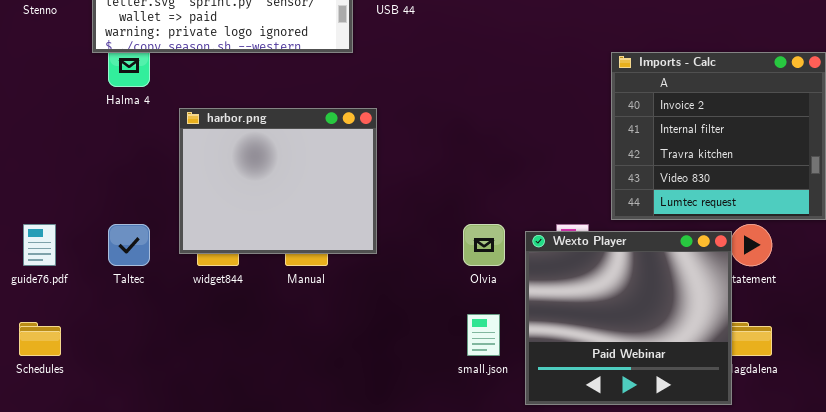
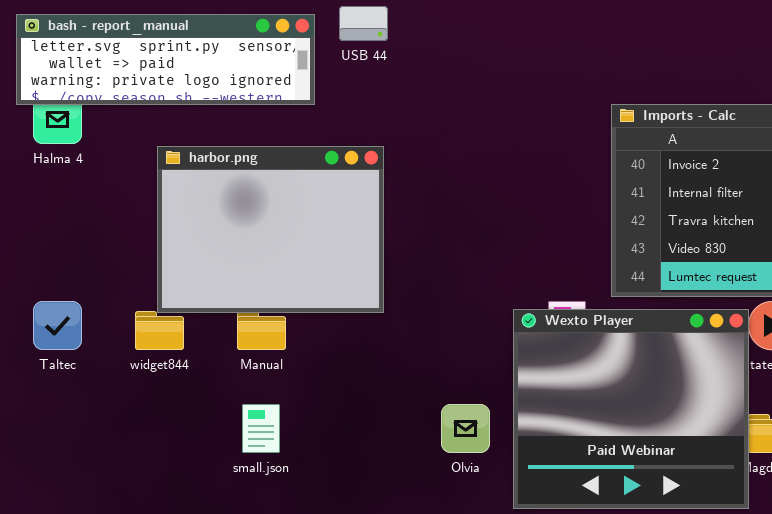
harbor.png: [179,108,377,254] -> [157,146,384,313], moved
Olvia: [463,224,505,266] -> [441,404,490,453], moved
small.json: [467,314,500,356] -> [242,404,280,453], moved

